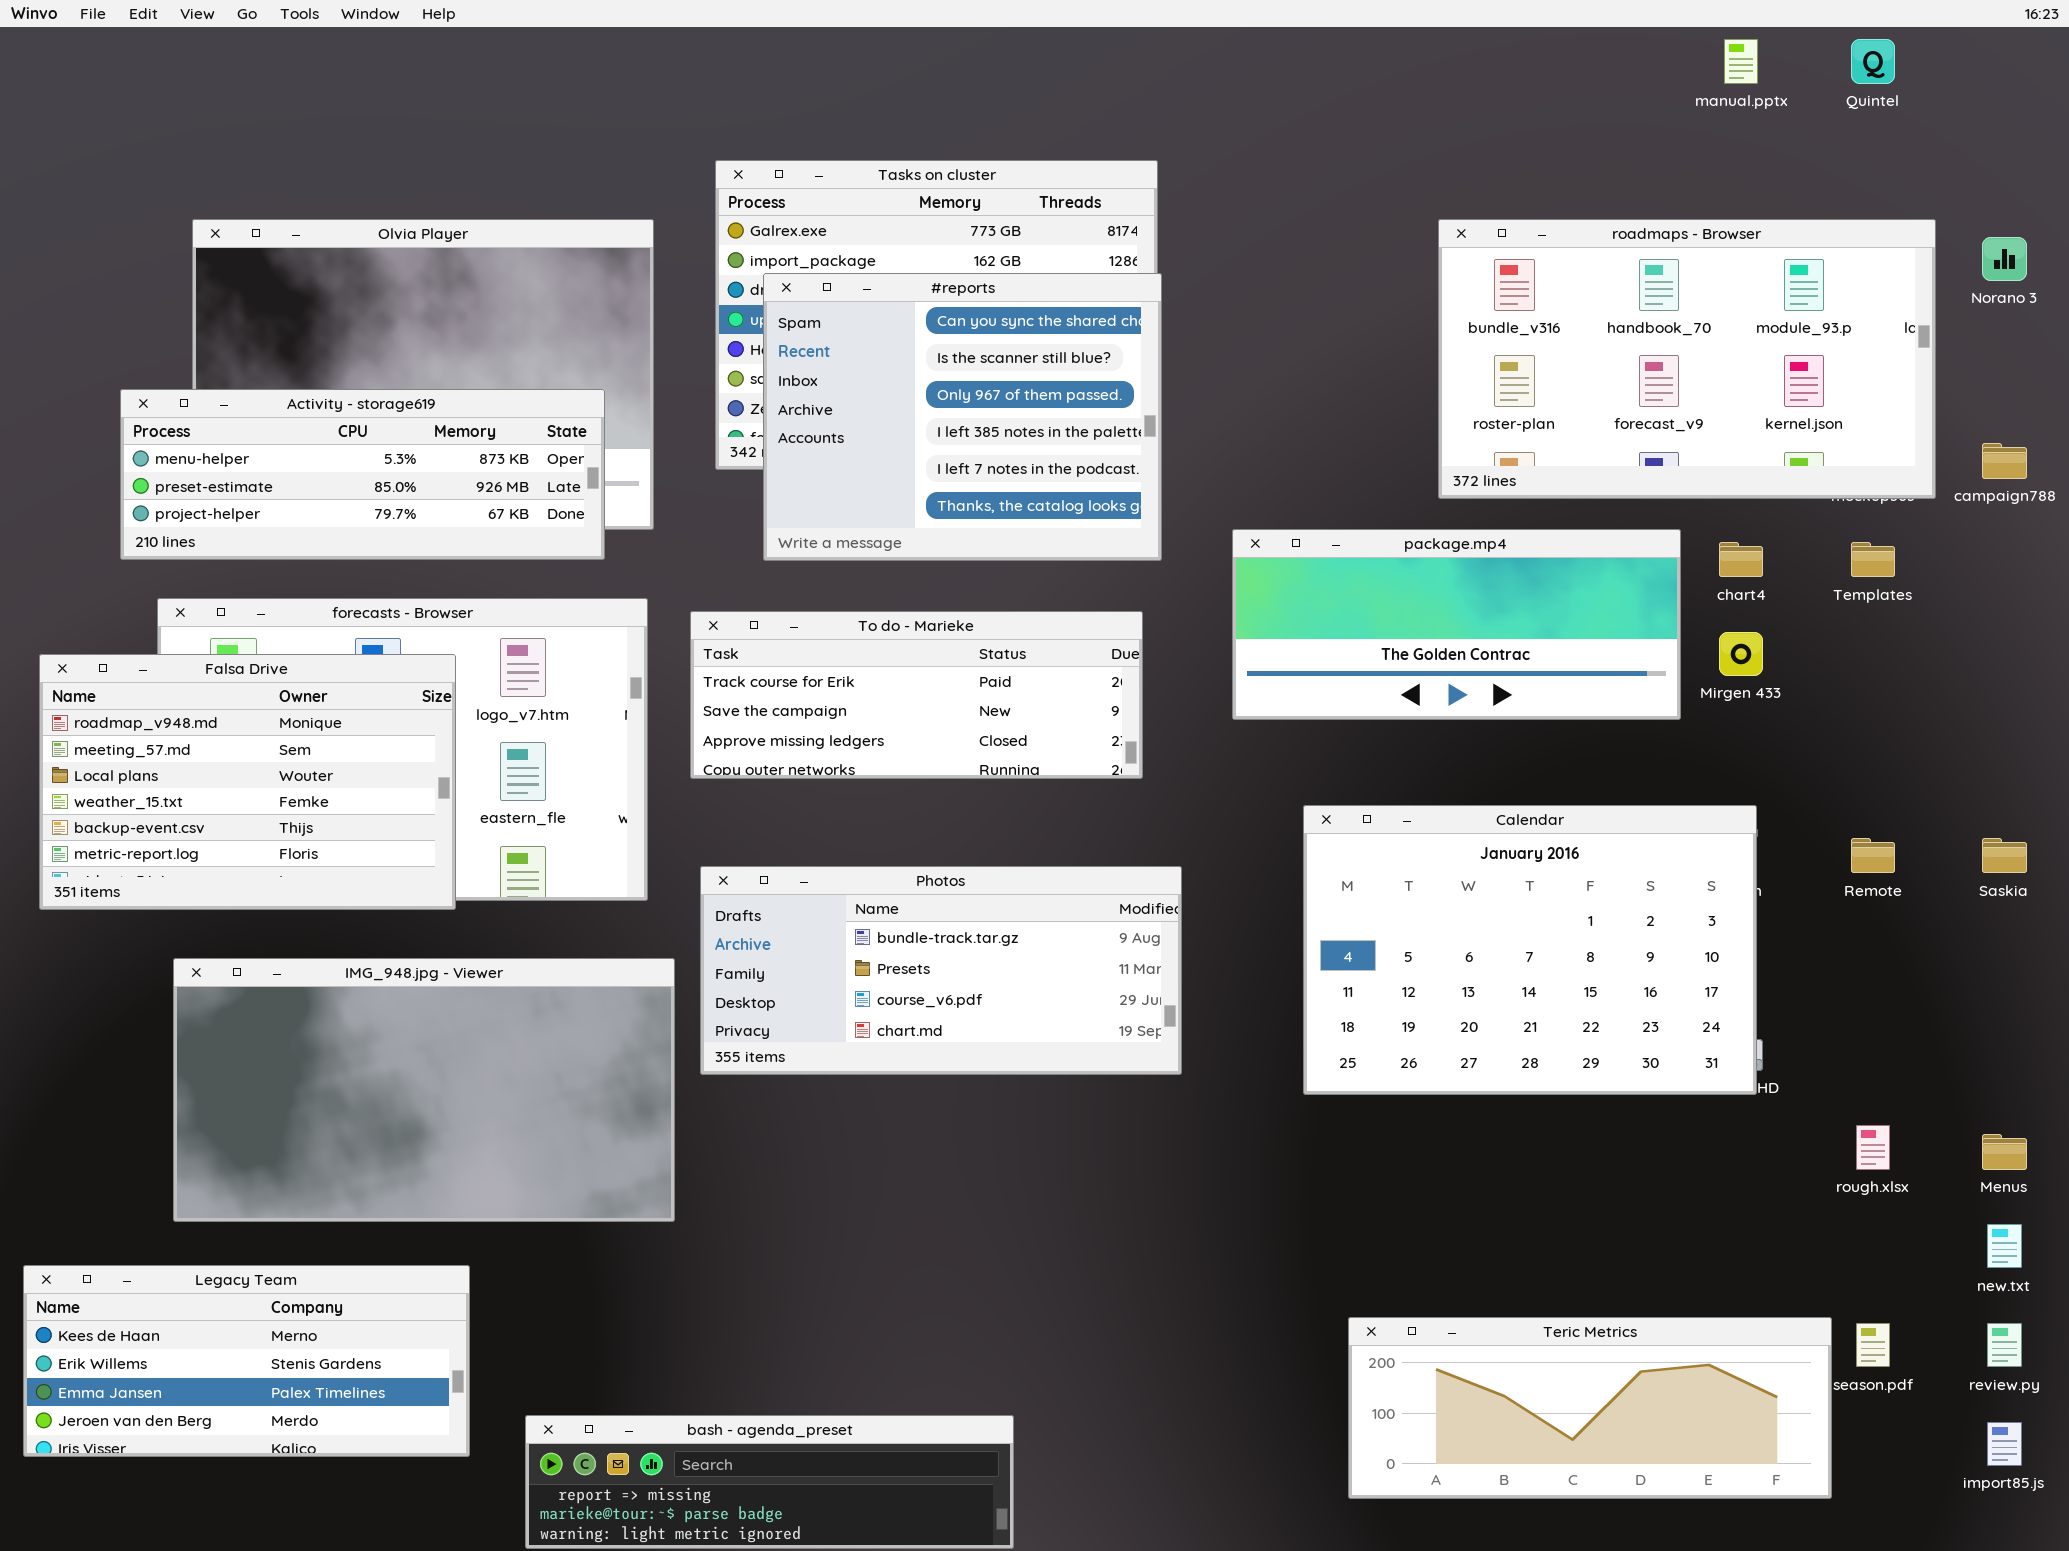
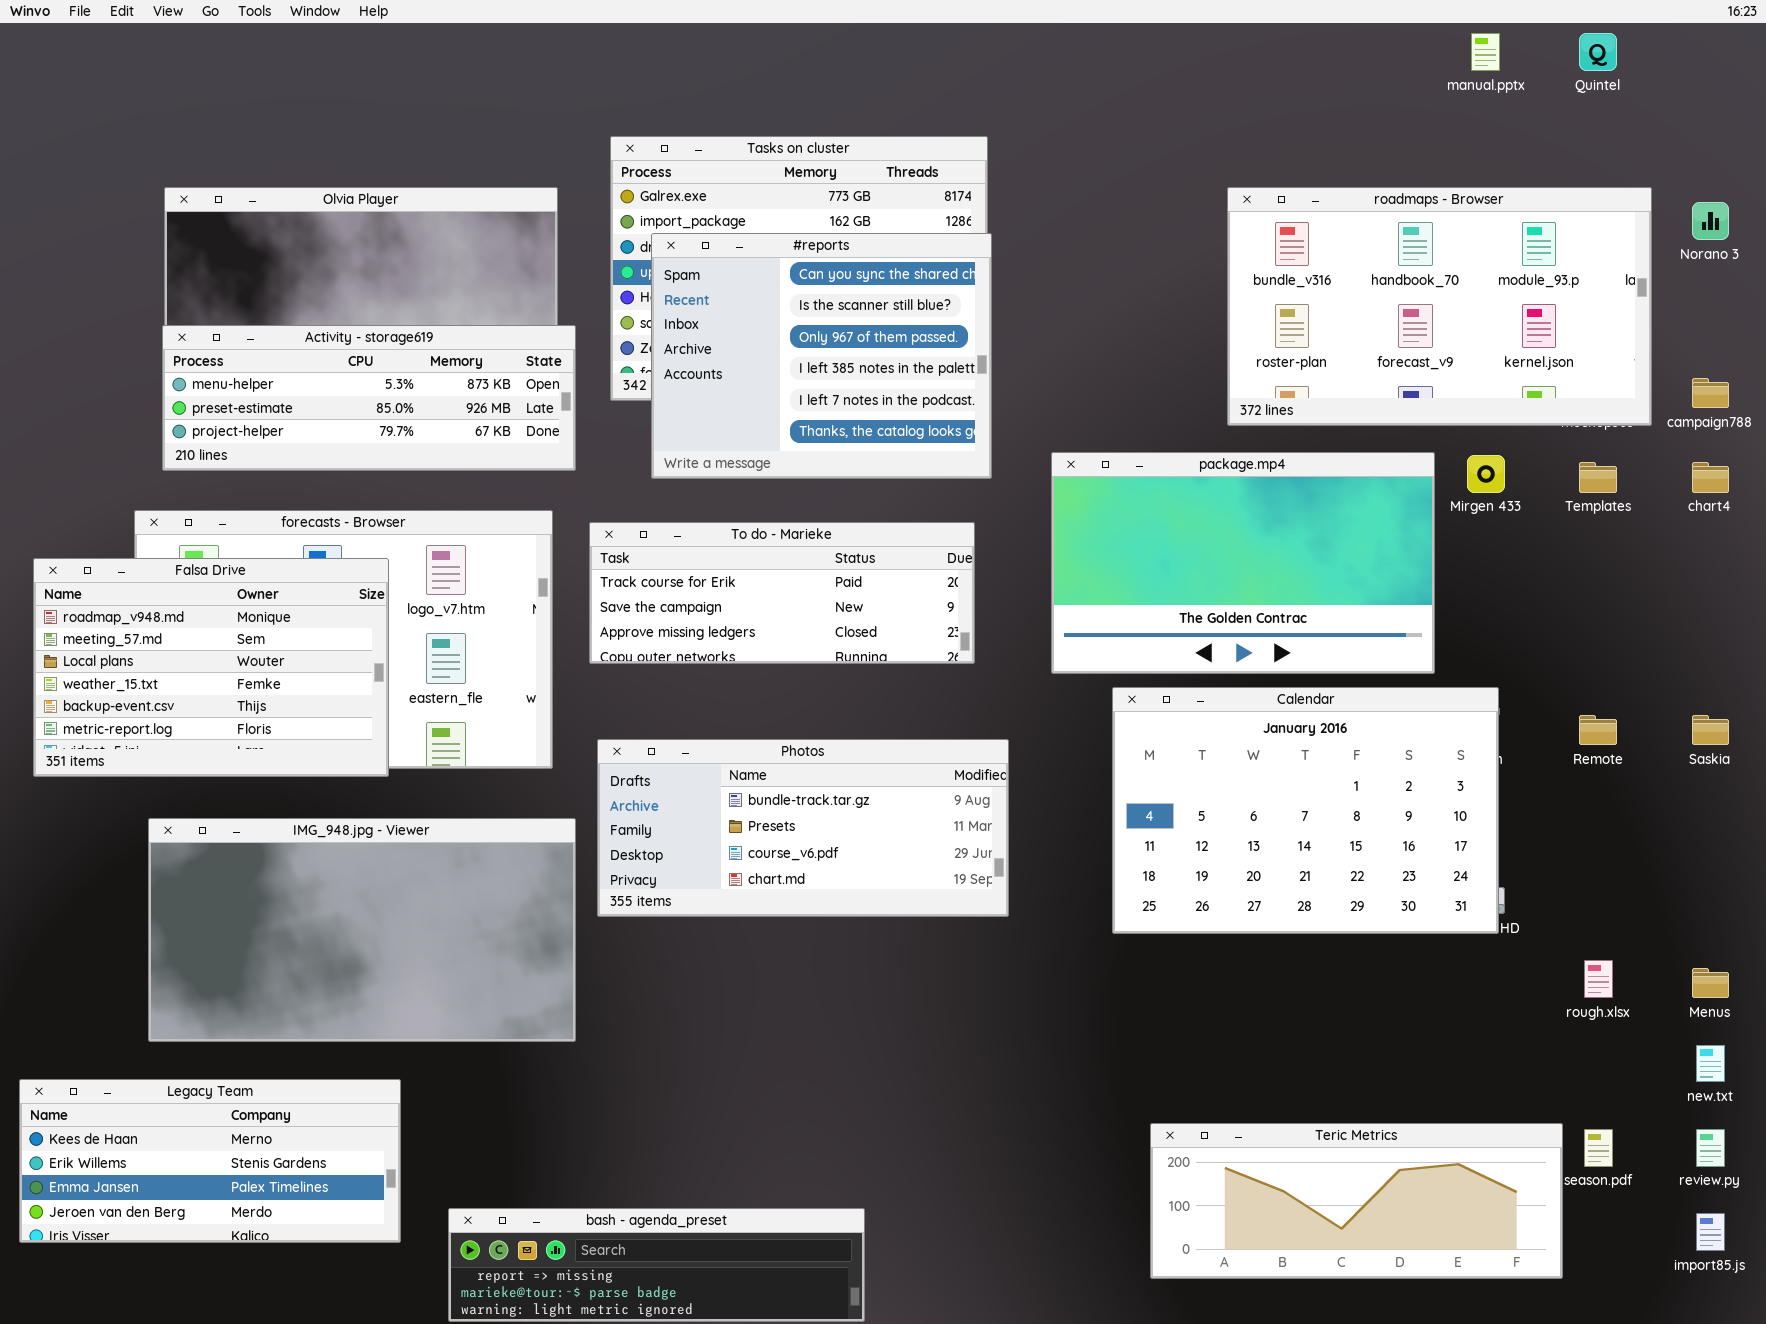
Activity - storage619: [120,389,605,560] -> [162,325,576,471], moved
package.mp4: [1232,529,1681,720] -> [1051,452,1435,674], resized
chart4: [1719,542,1763,577] -> [1692,462,1729,493], moved
Mirgen 433: [1719,632,1763,676] -> [1467,455,1505,493], moved

